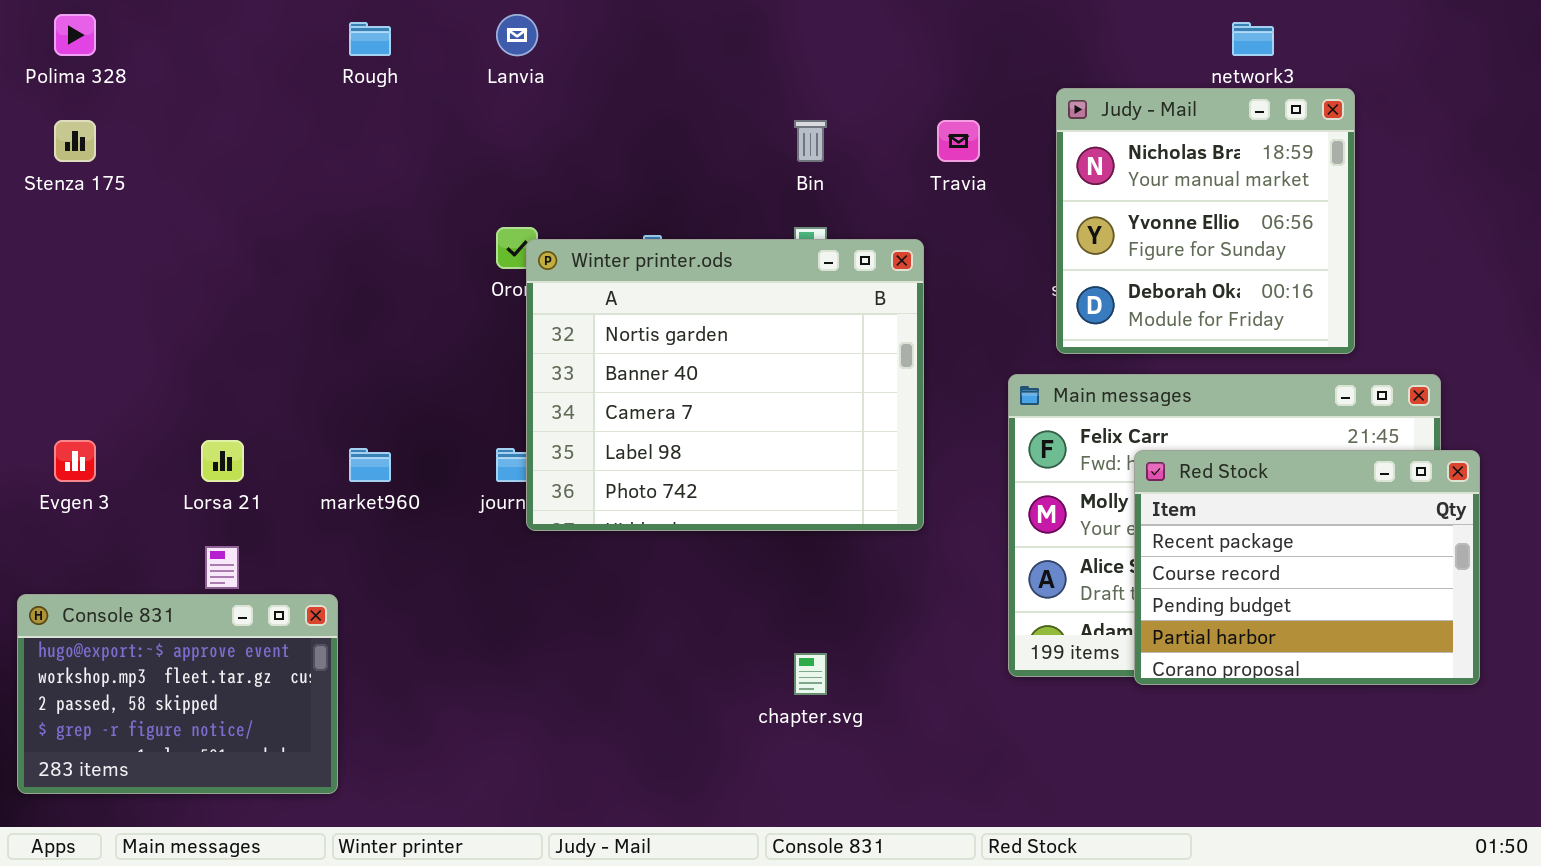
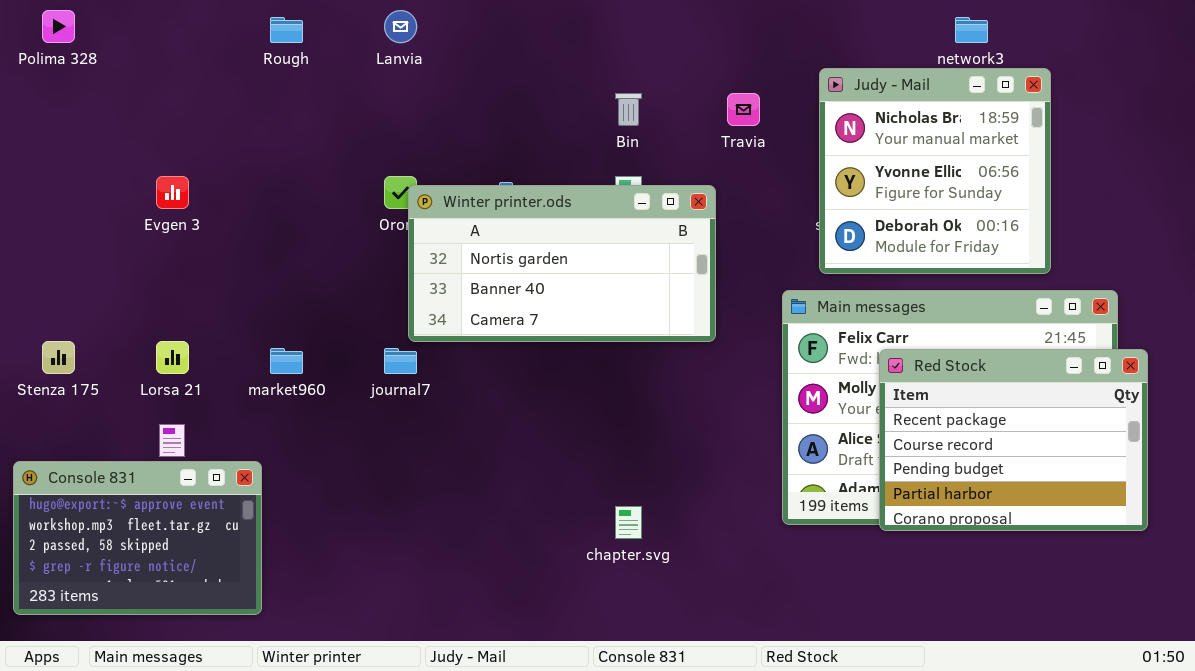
Stenza 175: [54,120,96,162] -> [42,341,75,374], moved
Winter printer.ods: [526,239,924,531] -> [408,185,716,342], resized
Evgen 3: [54,440,96,482] -> [156,176,189,209], moved

